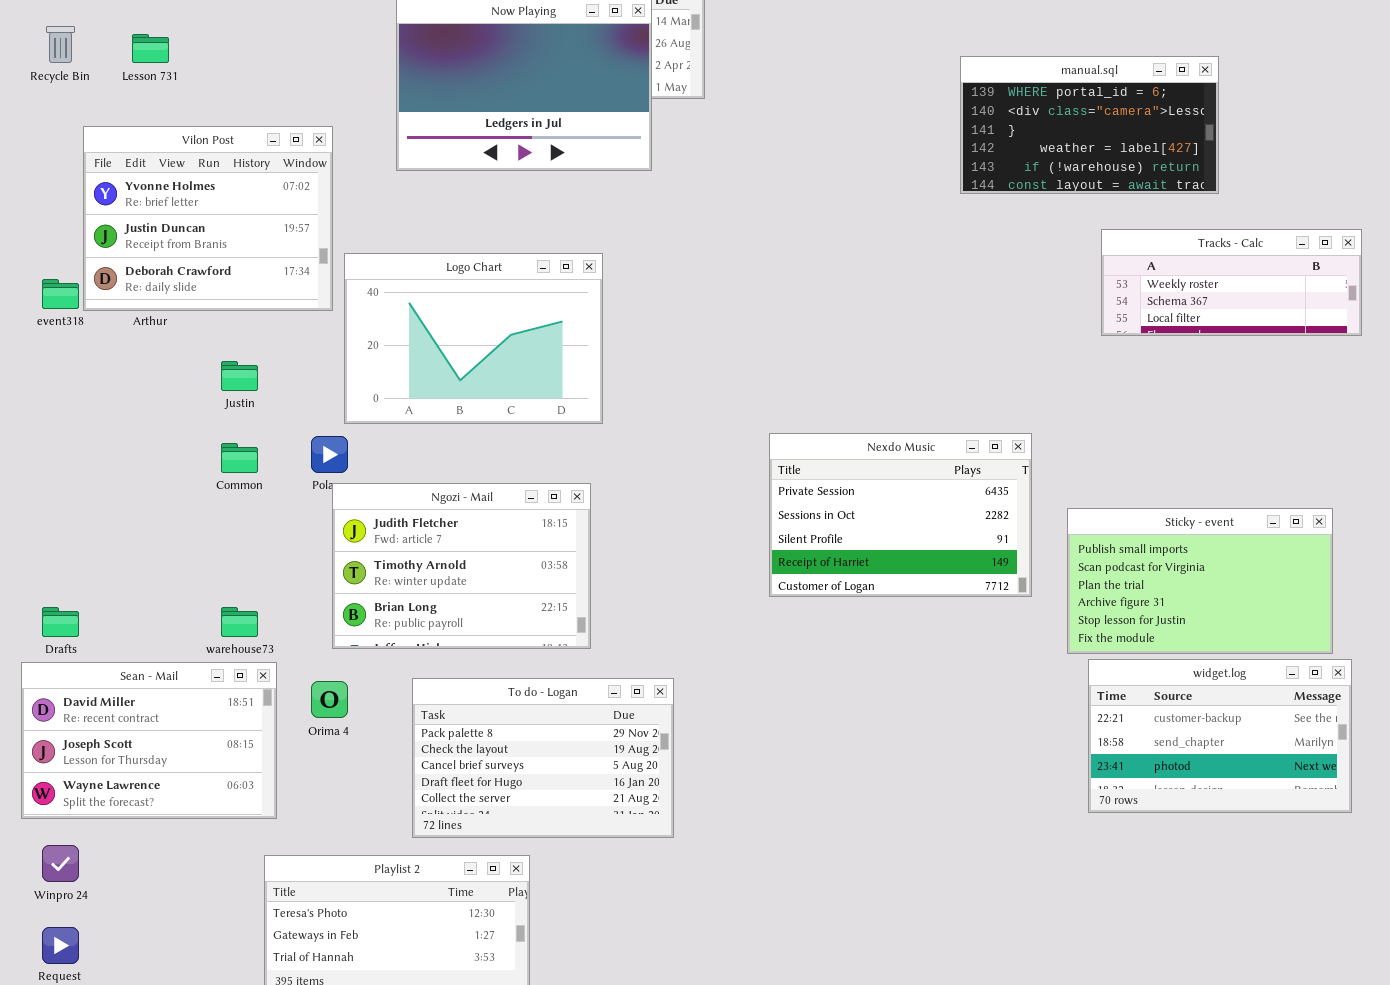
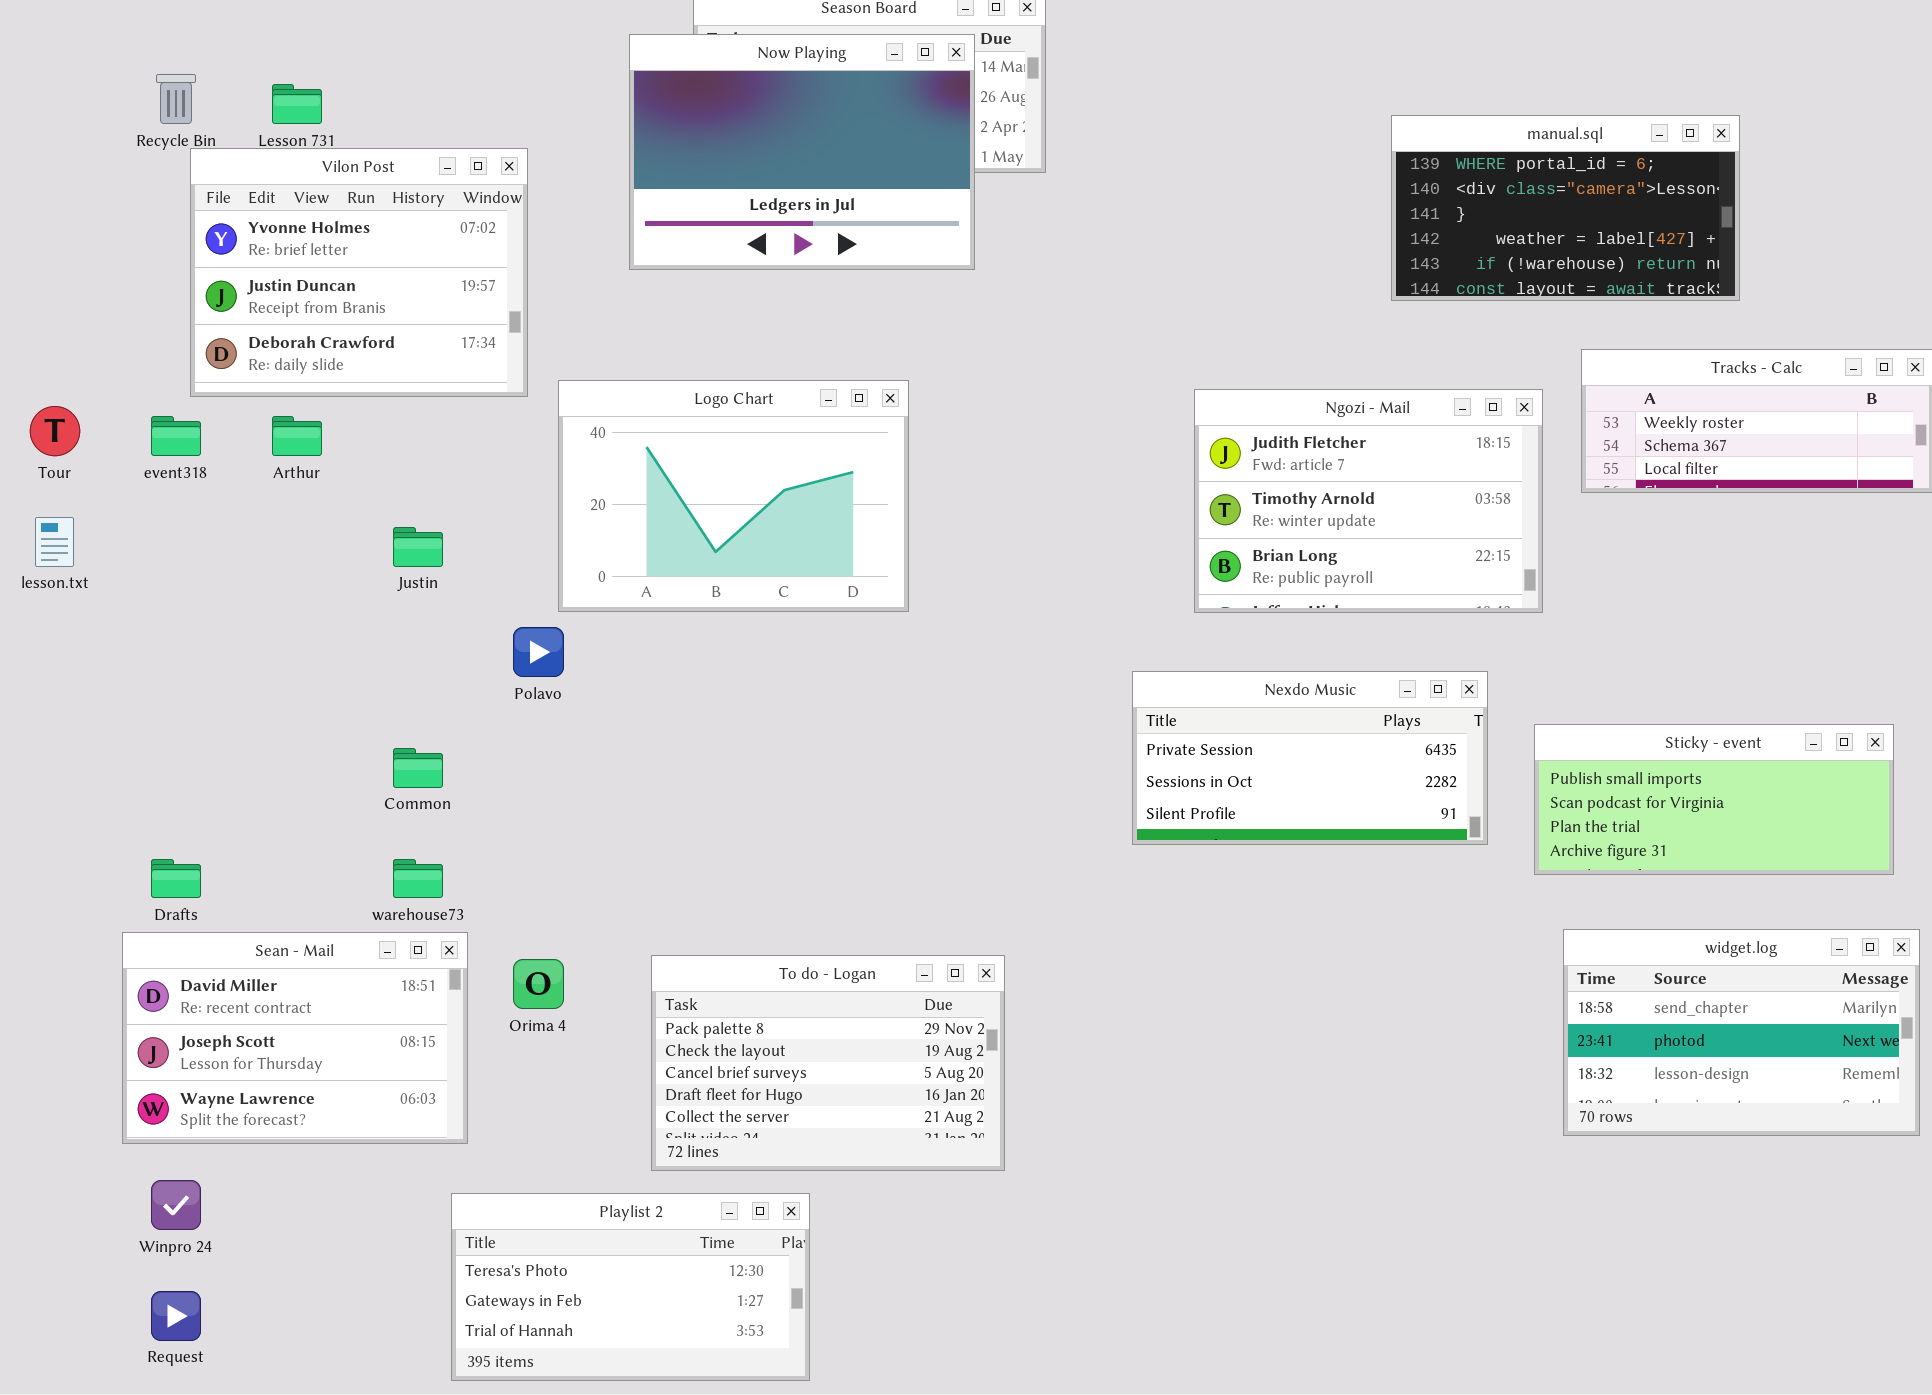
Vilon Post: [83,126,333,311] -> [190,148,528,397], moved
Nexdo Music: [769,433,1032,597] -> [1132,671,1488,845], resized
Common: [221,443,258,473] -> [393,748,443,788], moved
Ngozi - Mail: [332,483,591,649] -> [1194,389,1543,613], moved
Sticky - event: [1067,508,1333,654] -> [1534,724,1894,875], resized
widget.log: [1088,659,1352,813] -> [1563,929,1920,1136], scrolled down 1 row

